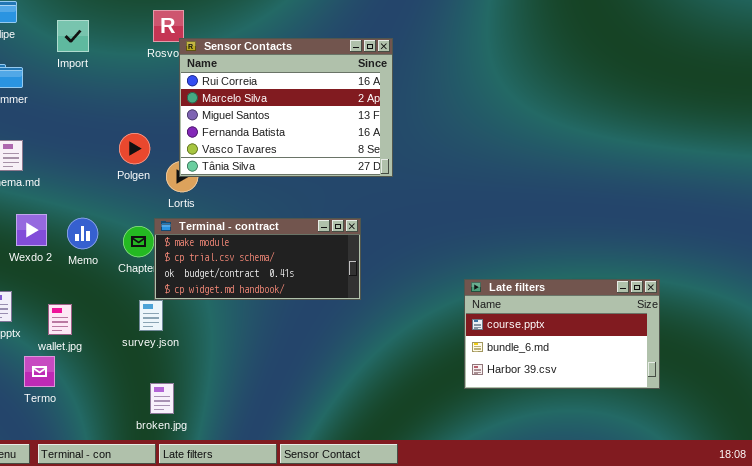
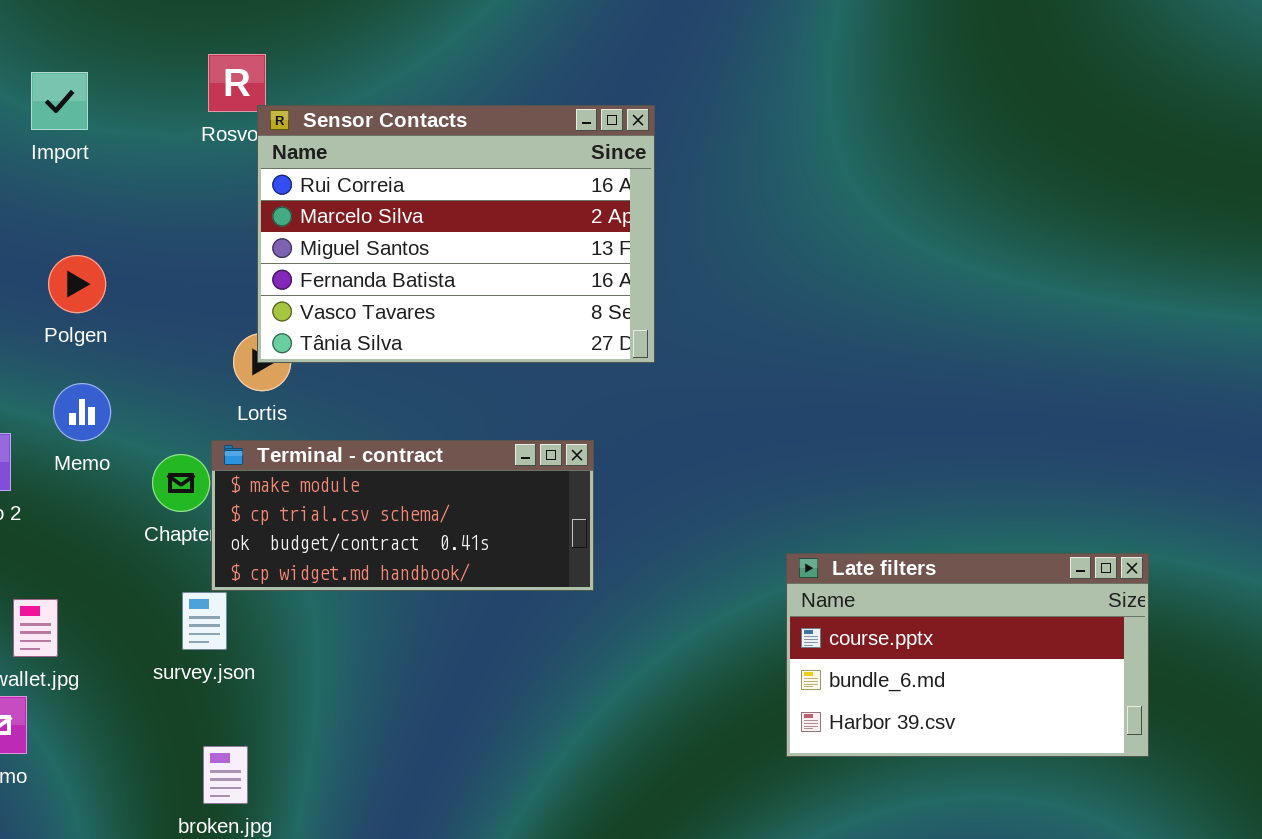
Polgen: [119,133,150,164] -> [48,255,106,313], moved
Memo: [67,218,98,249] -> [53,383,111,441], moved

